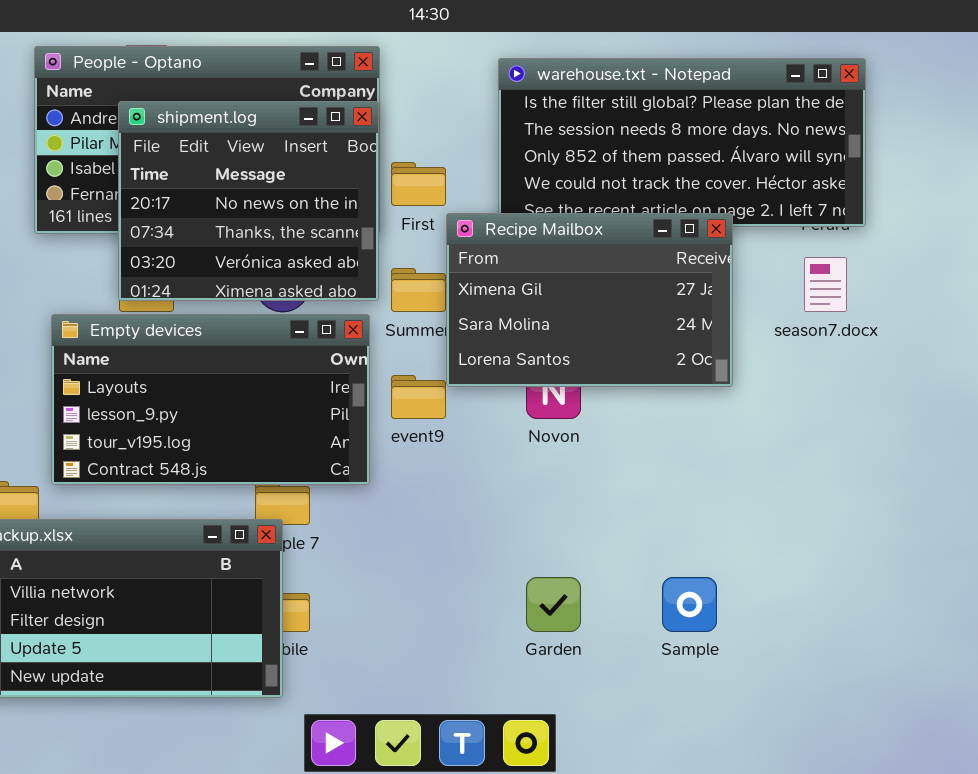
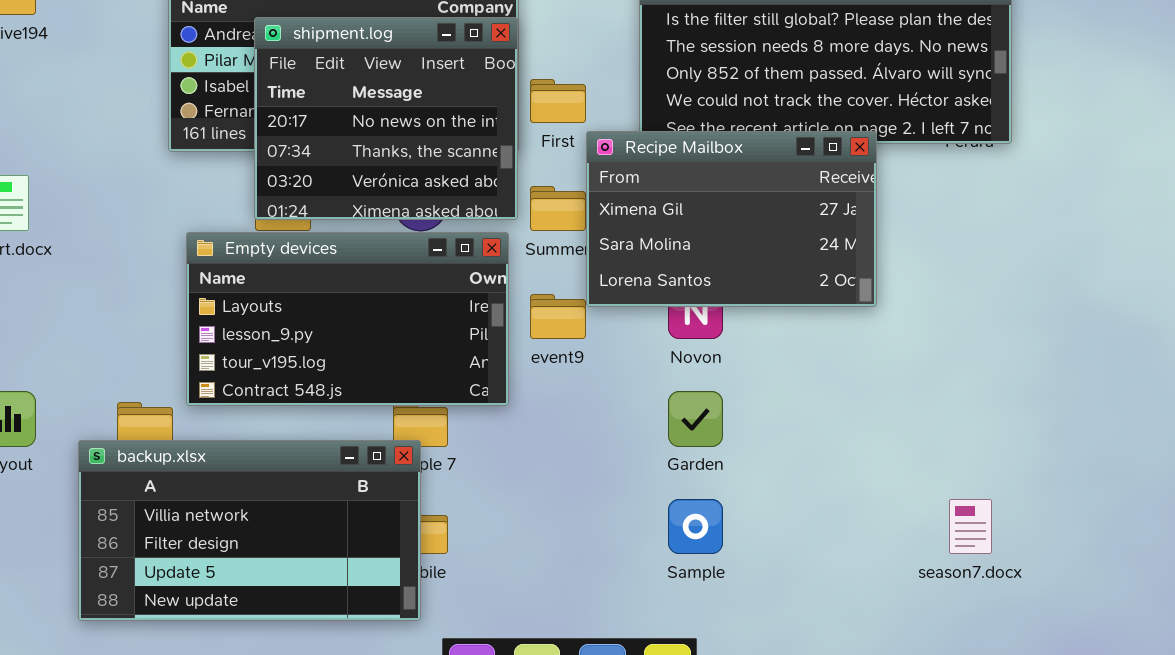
season7.docx: [804,257,847,312] -> [949,499,992,554], moved
Garden: [526,577,581,632] -> [668,391,723,447], moved
Sample: [662,577,717,632] -> [668,499,723,554], moved

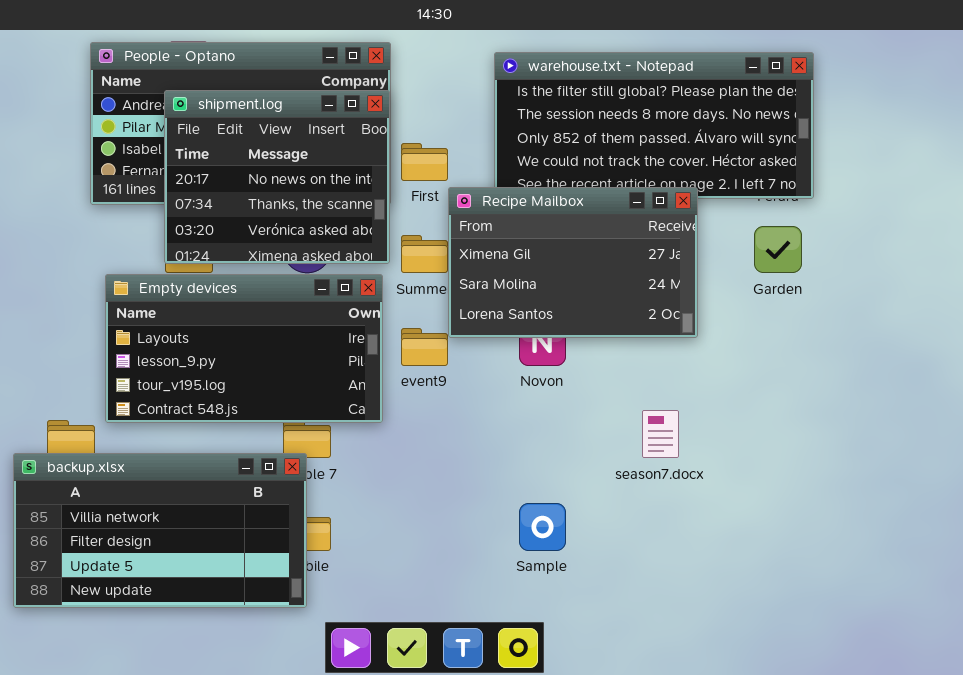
Garden: [668,391,723,447] -> [754,226,802,273], moved
season7.docx: [949,499,992,554] -> [642,410,679,458], moved

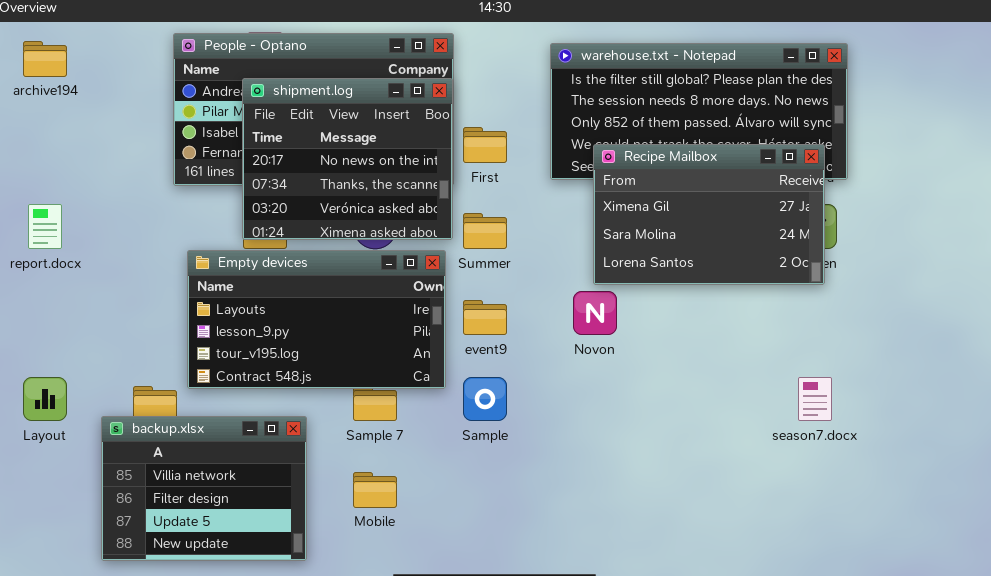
Recipe Mailbox: [448,187,698,338] -> [593,144,825,285], moved
season7.docx: [642,410,679,458] -> [798,377,832,421], moved
backup.xlsx: [13,453,307,608] -> [101,416,307,561], resized
Sample: [519,503,566,551] -> [463,377,507,421], moved

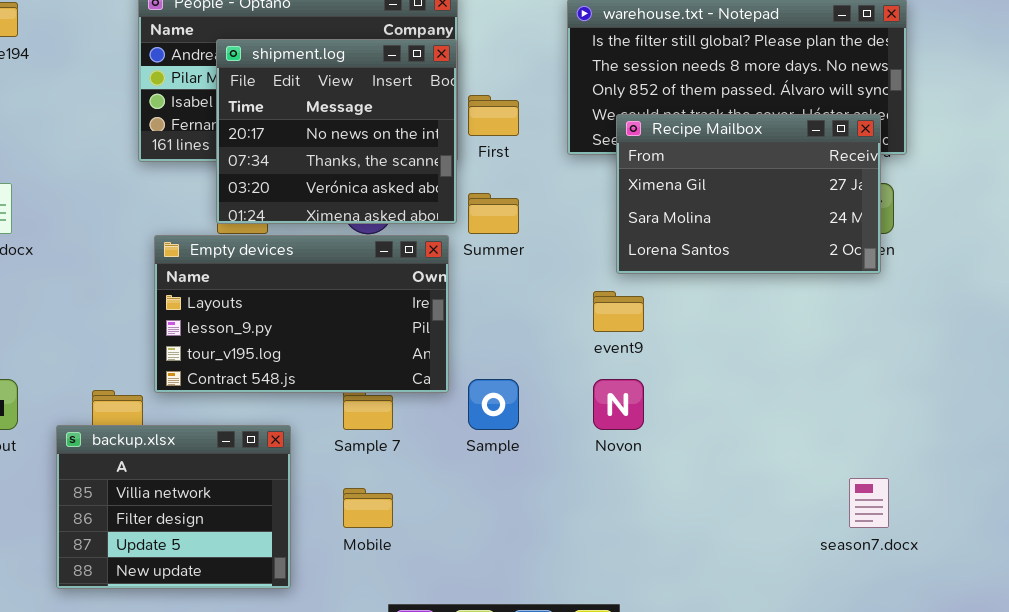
Novon: [573,291,617,335] -> [593,379,644,430], moved
event9: [463,300,507,335] -> [593,291,644,332], moved
season7.docx: [798,377,832,421] -> [849,478,889,528], moved

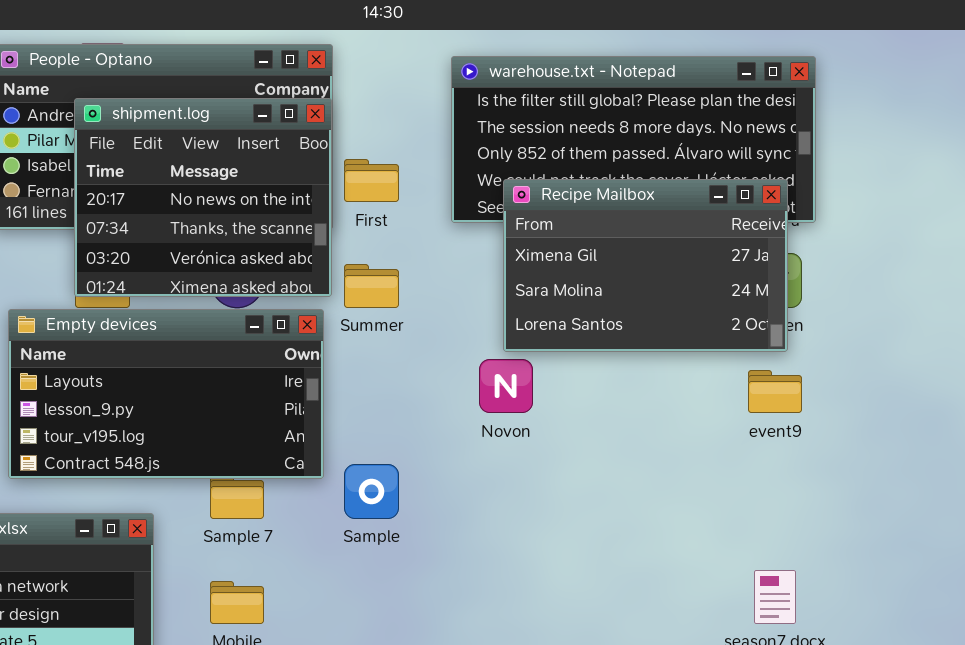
event9: [593,291,644,332] -> [748,370,802,413], moved
Novon: [593,379,644,430] -> [479,359,533,413], moved

